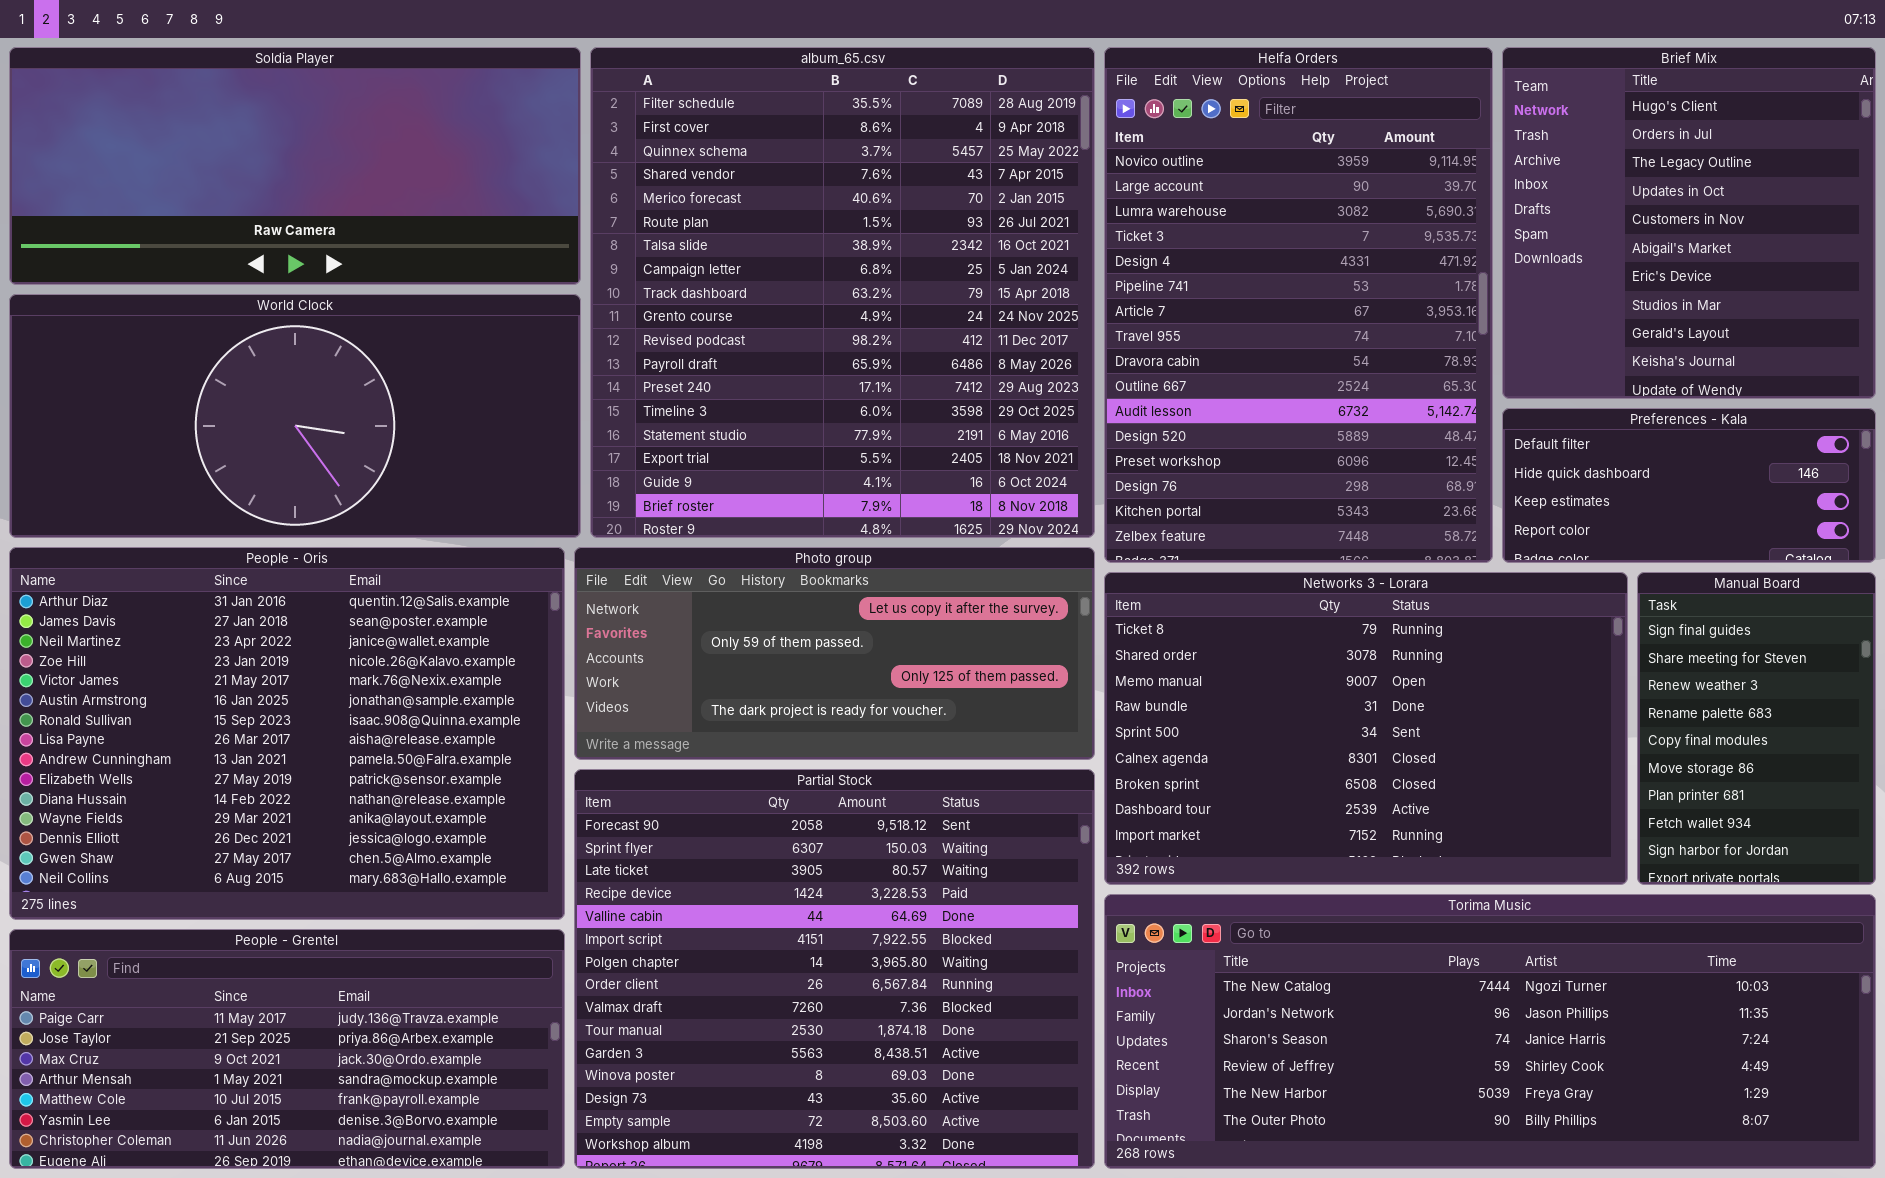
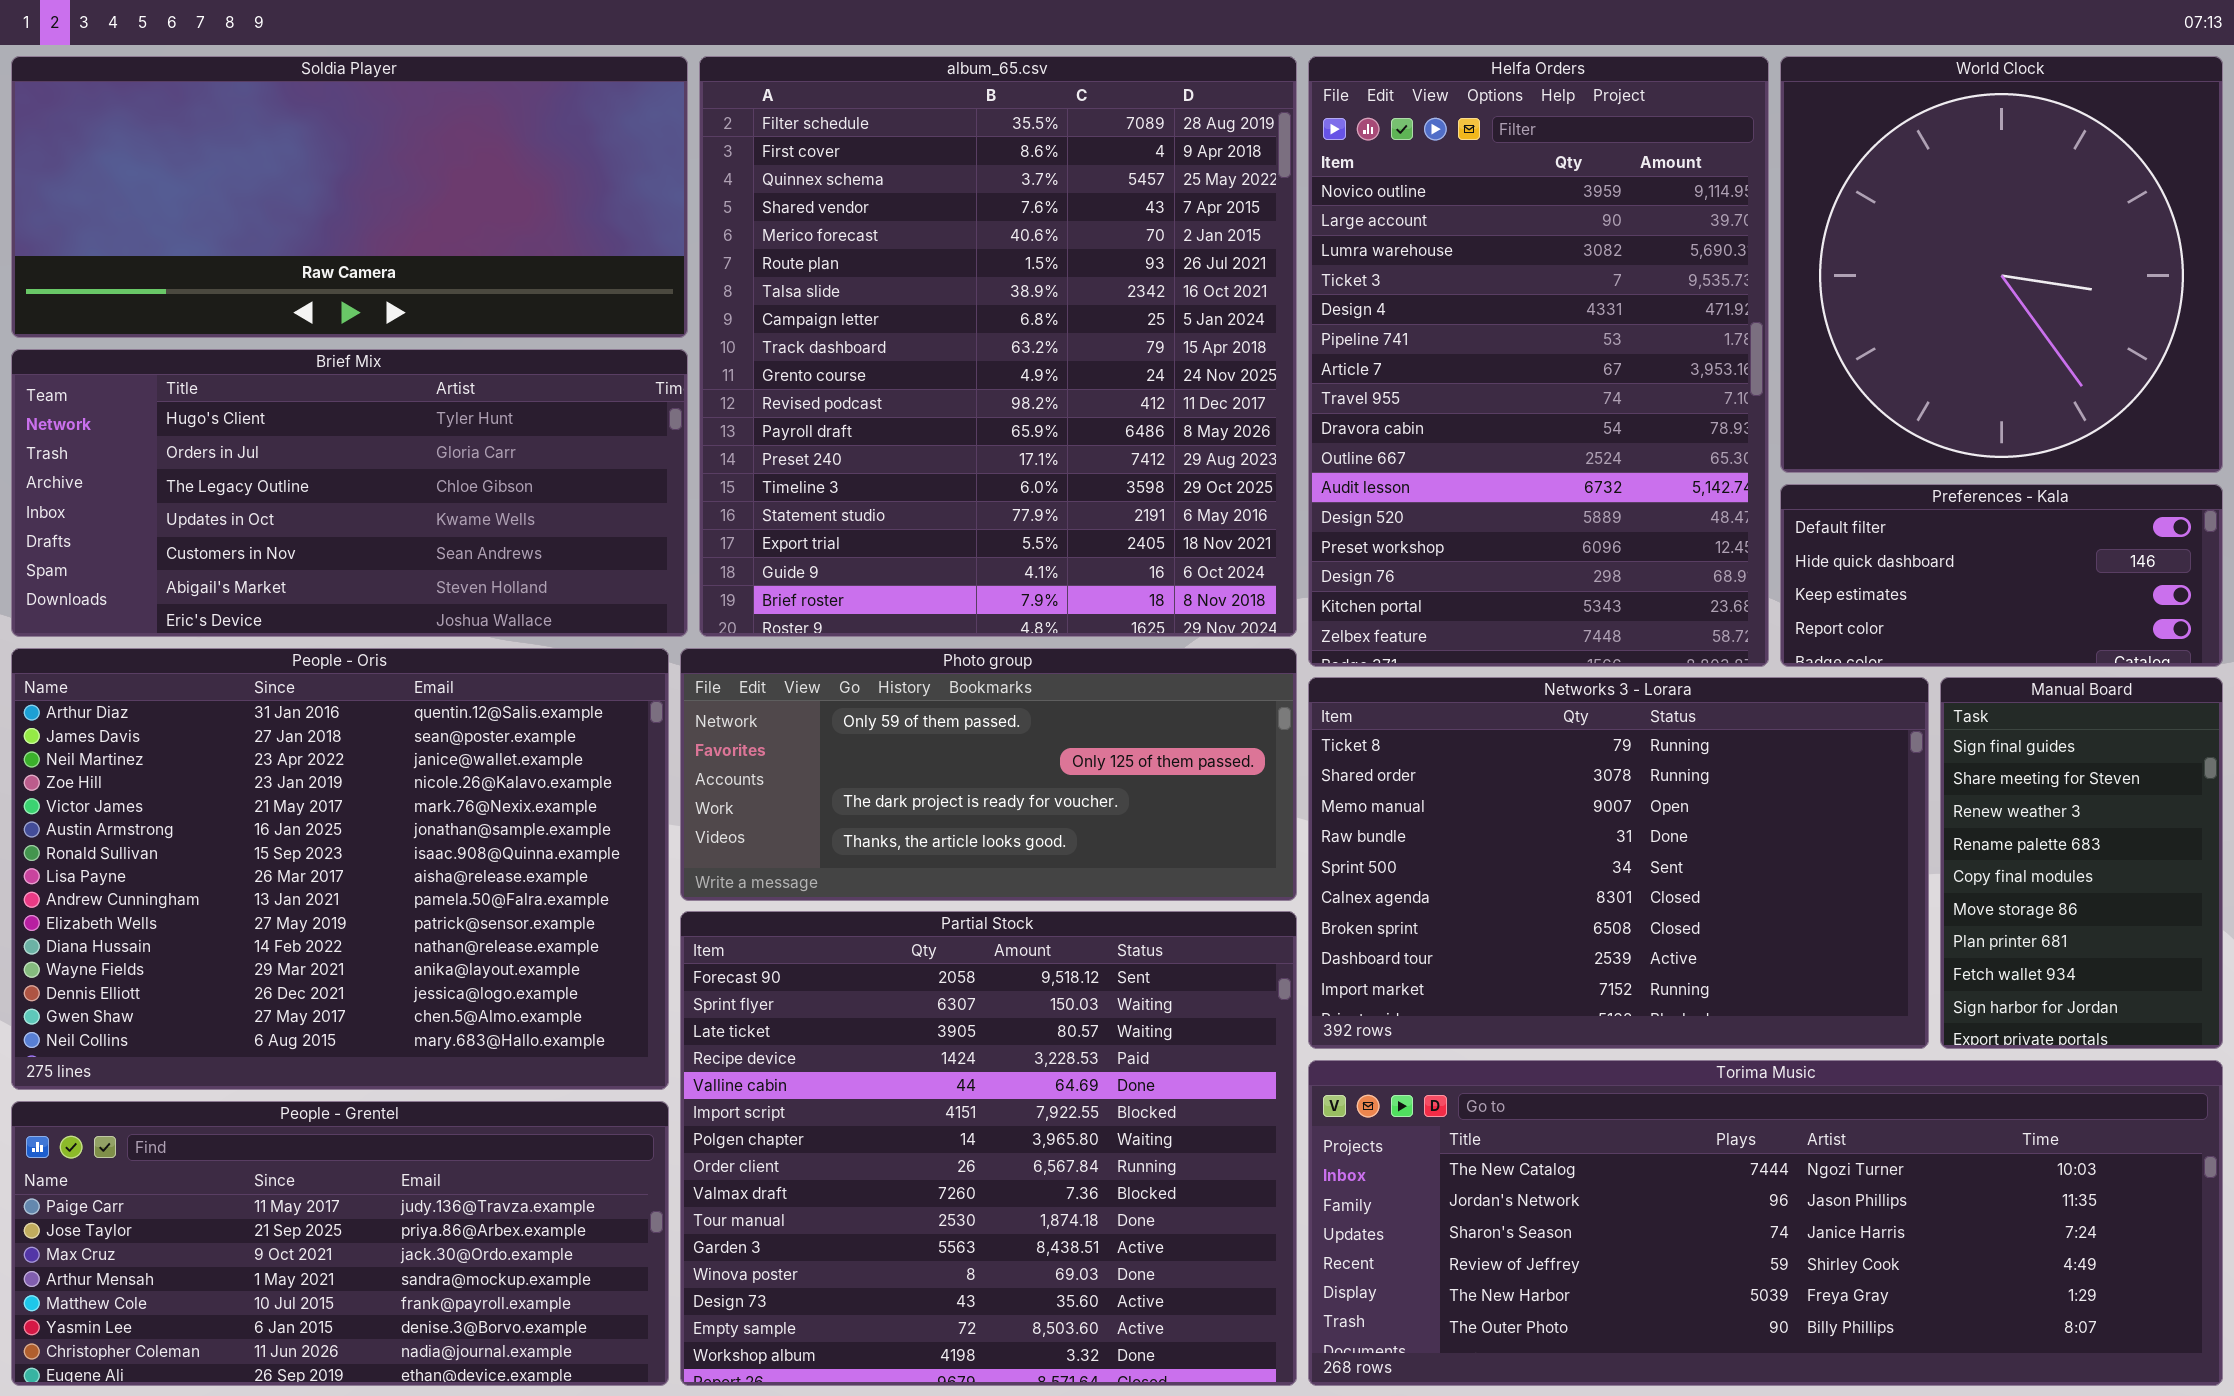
Brief Mix: [1502,47,1876,399] -> [11,349,688,637], moved, resized
World Clock: [9,294,581,538] -> [1780,56,2223,473], moved, resized
Photo group: [574,547,1095,760] -> [680,648,1297,901], scrolled down 1 row

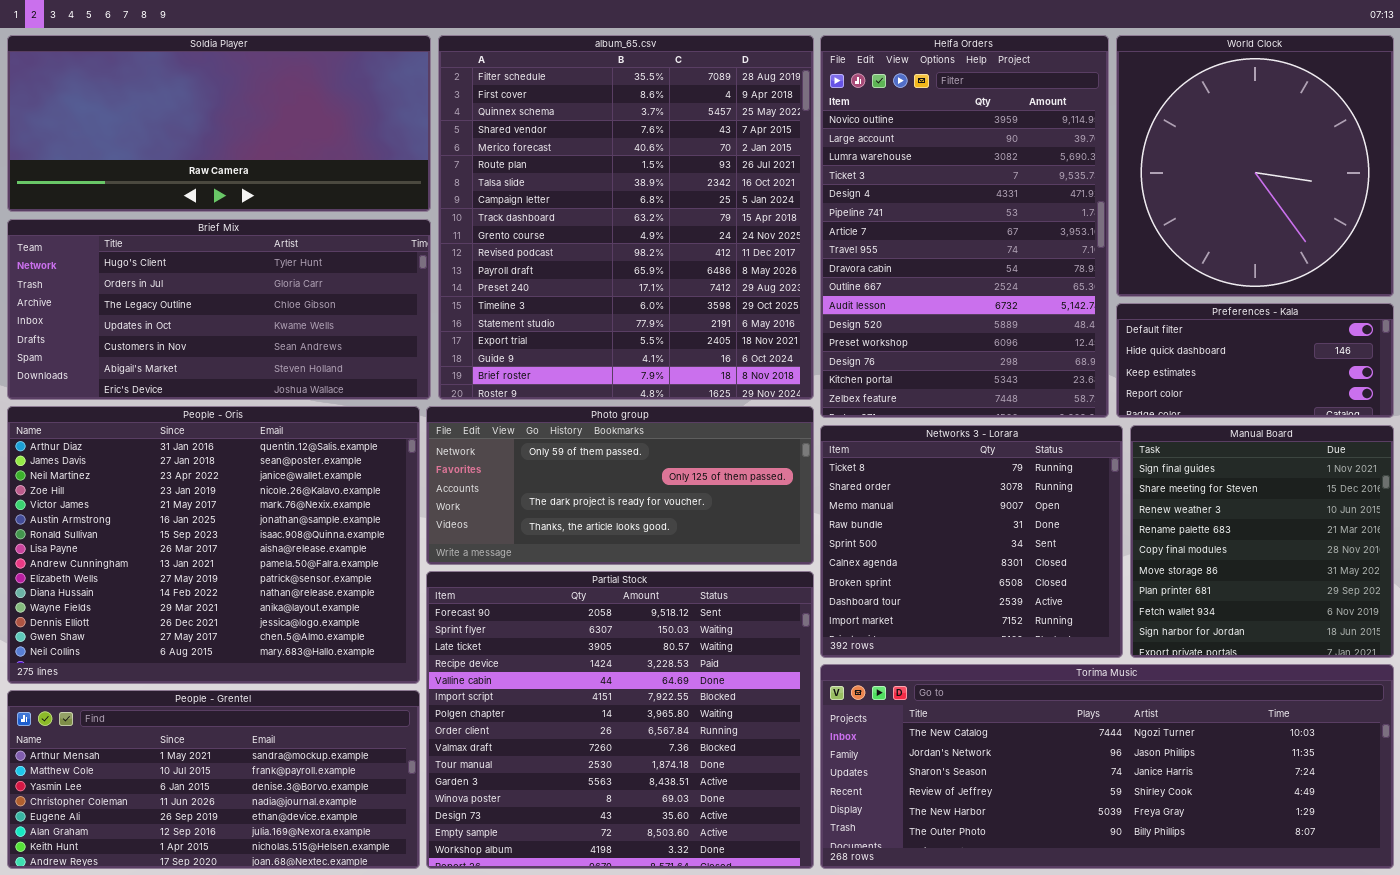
Networks 3 - Lorara: [1308,677,1929,1049] -> [820,425,1123,658], resized
Manual Board: [1940,677,2223,1049] -> [1130,425,1394,658], resized
People - Grentel: [11,1101,669,1386] -> [7,690,420,869], scrolled down 3 rows

